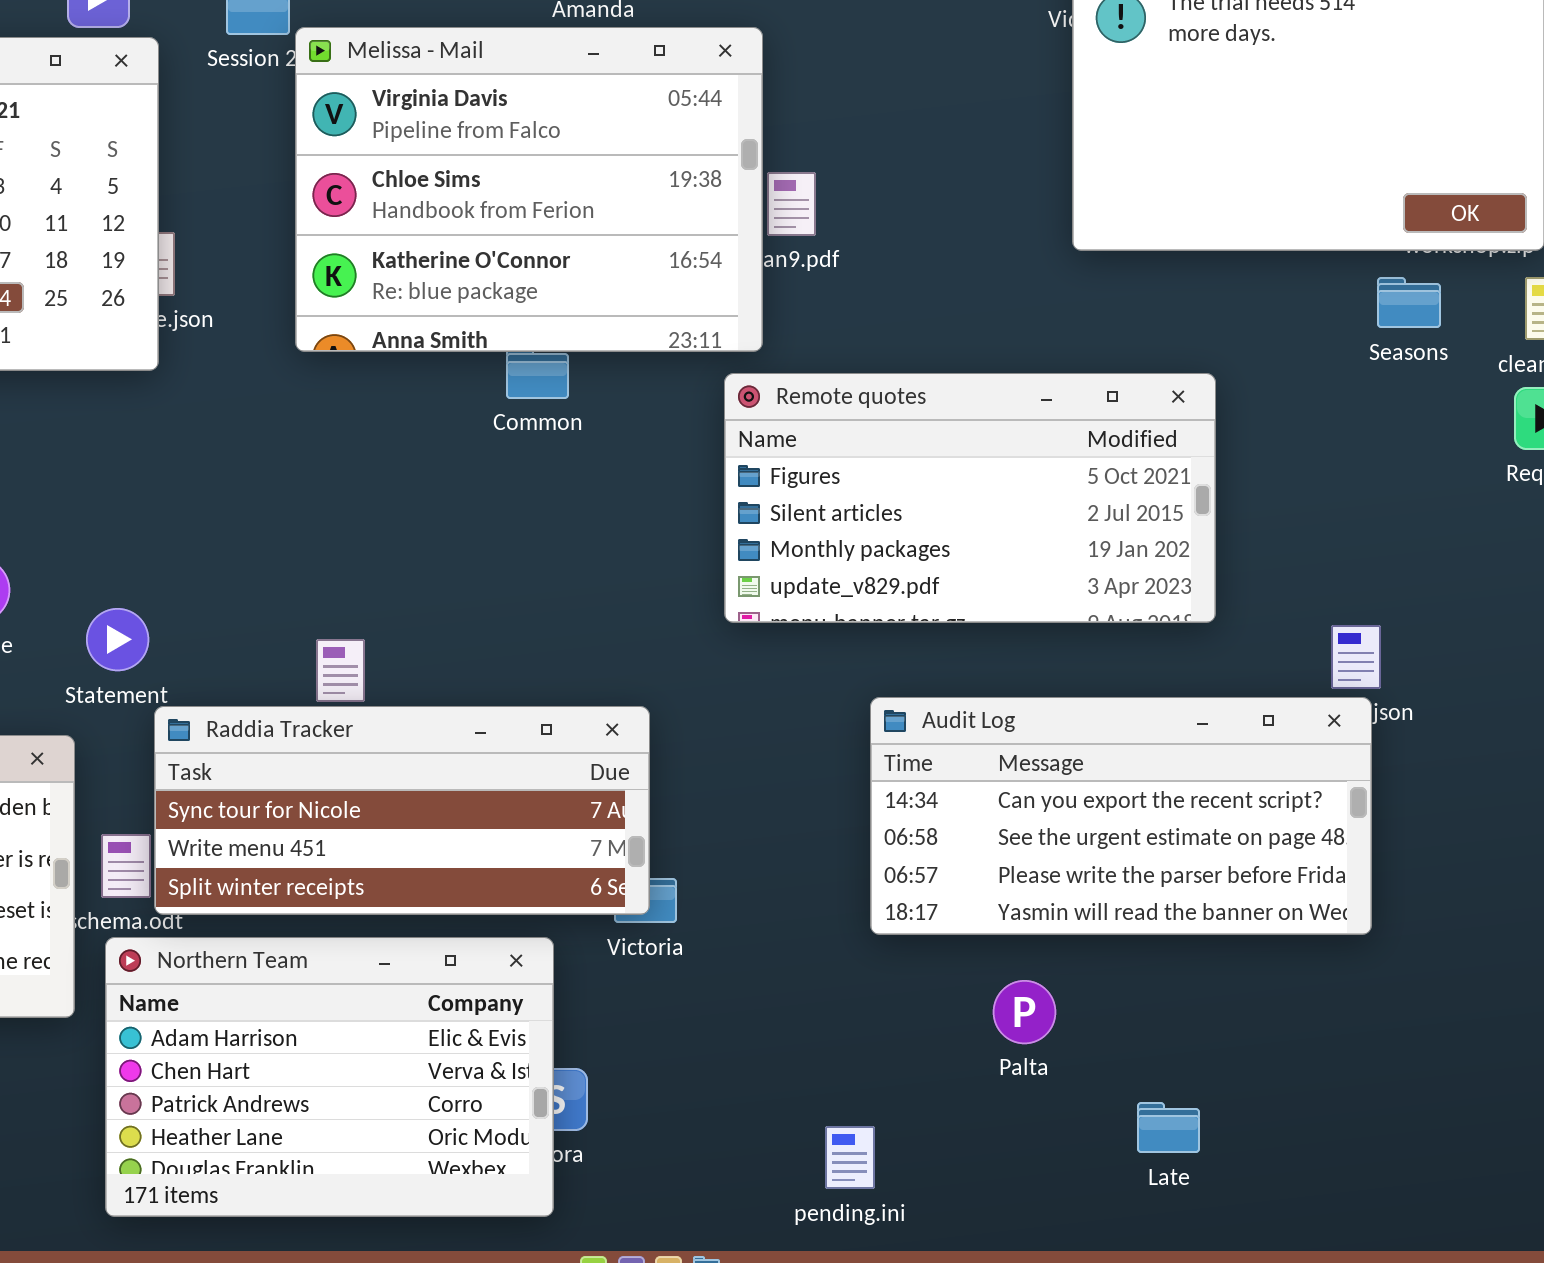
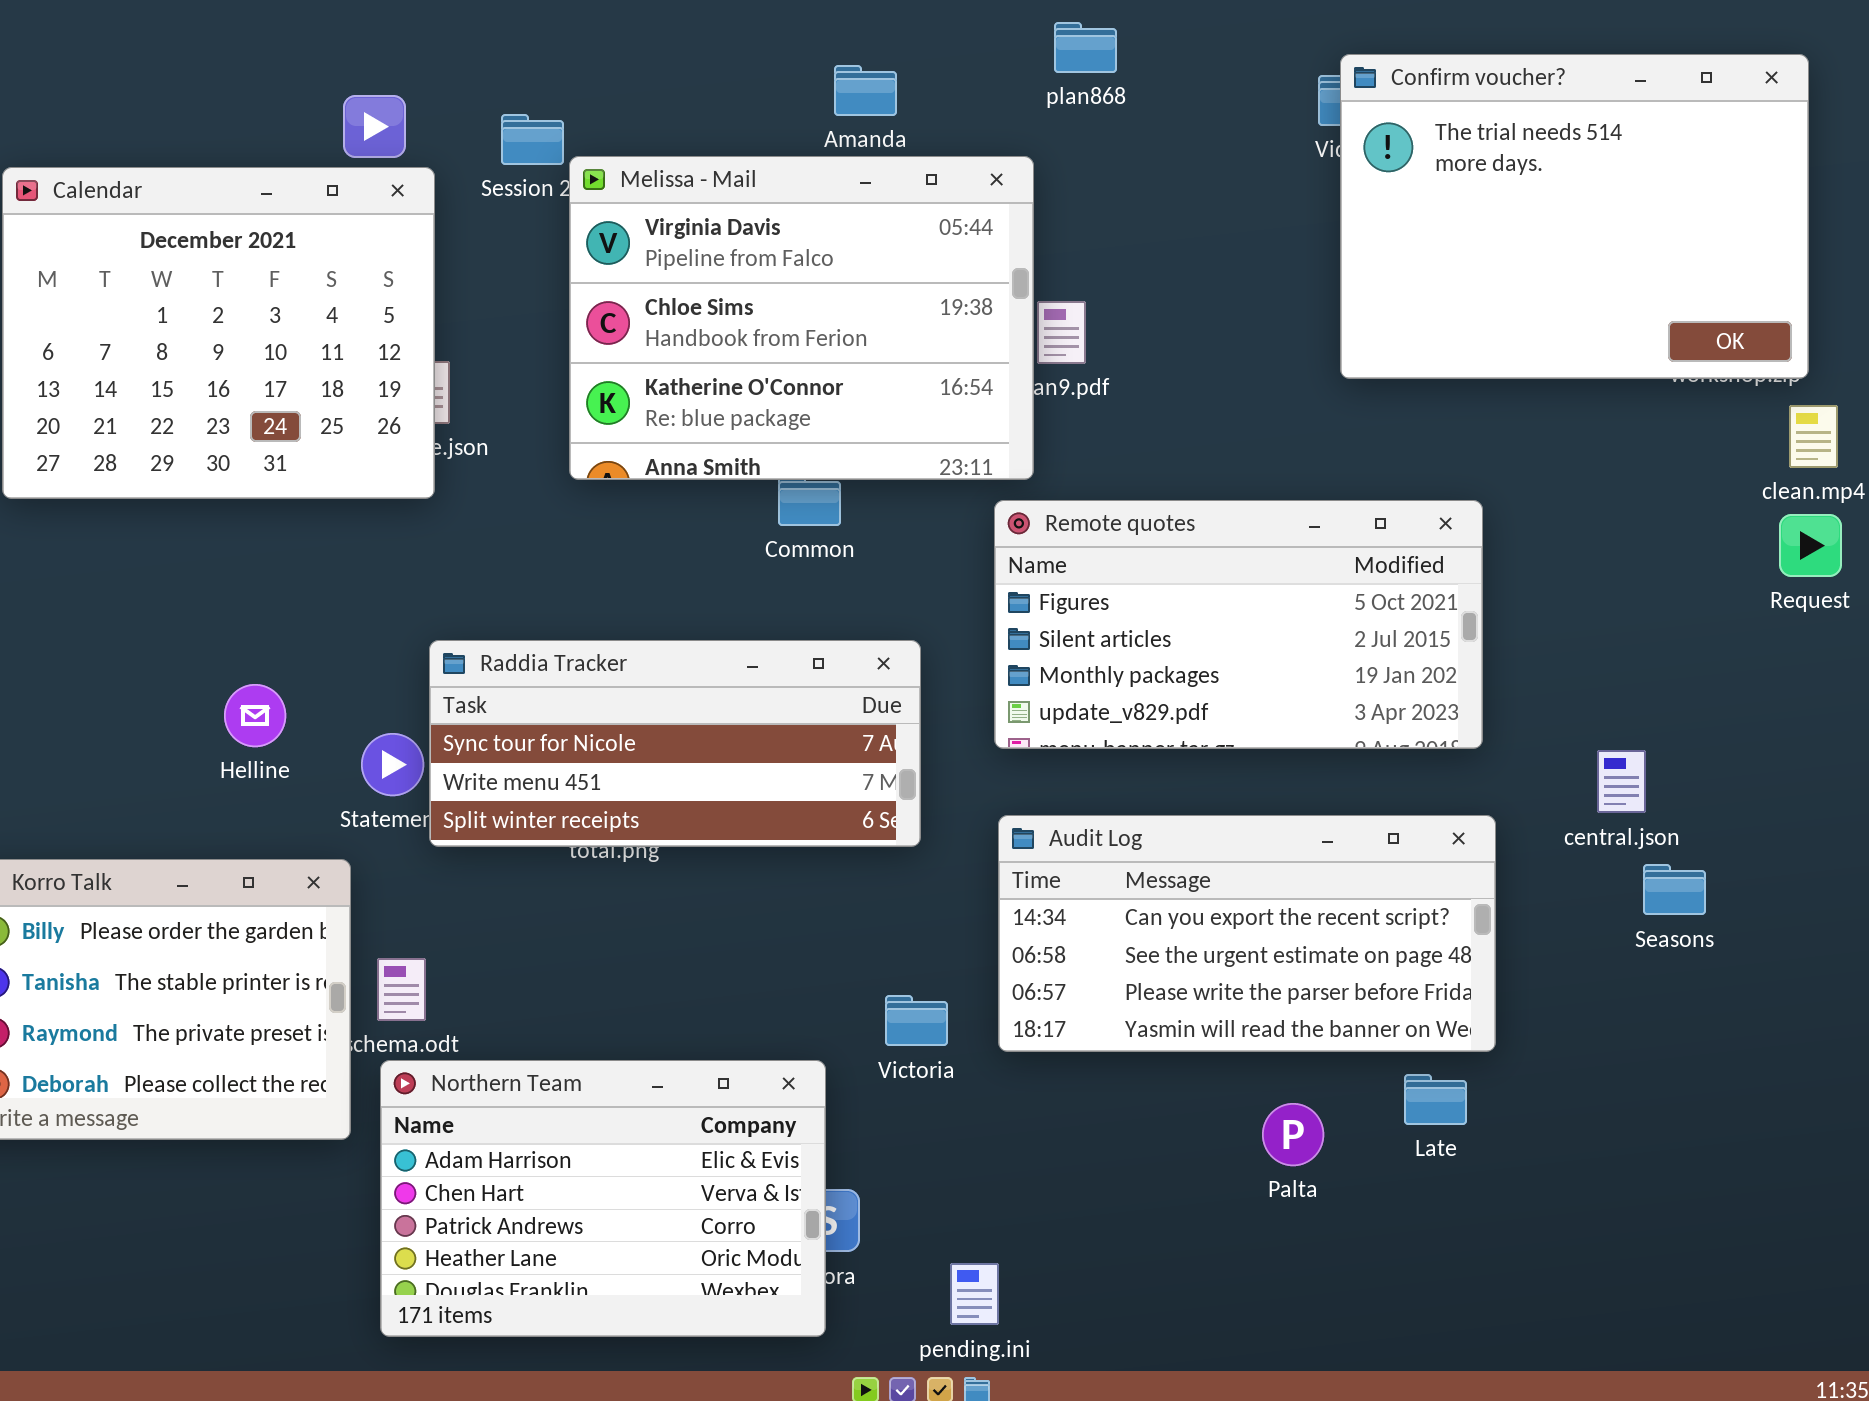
Seasons: [1377,277,1441,328] -> [1643,864,1706,915], moved
Audit Log: [870,697,1372,935] -> [998,815,1496,1052], moved
Raddia Tracker: [154,706,650,915] -> [429,640,921,847], moved
Late: [1137,1102,1200,1153] -> [1404,1074,1467,1125], moved
pending.ini: [825,1126,875,1189] -> [950,1263,999,1325], moved

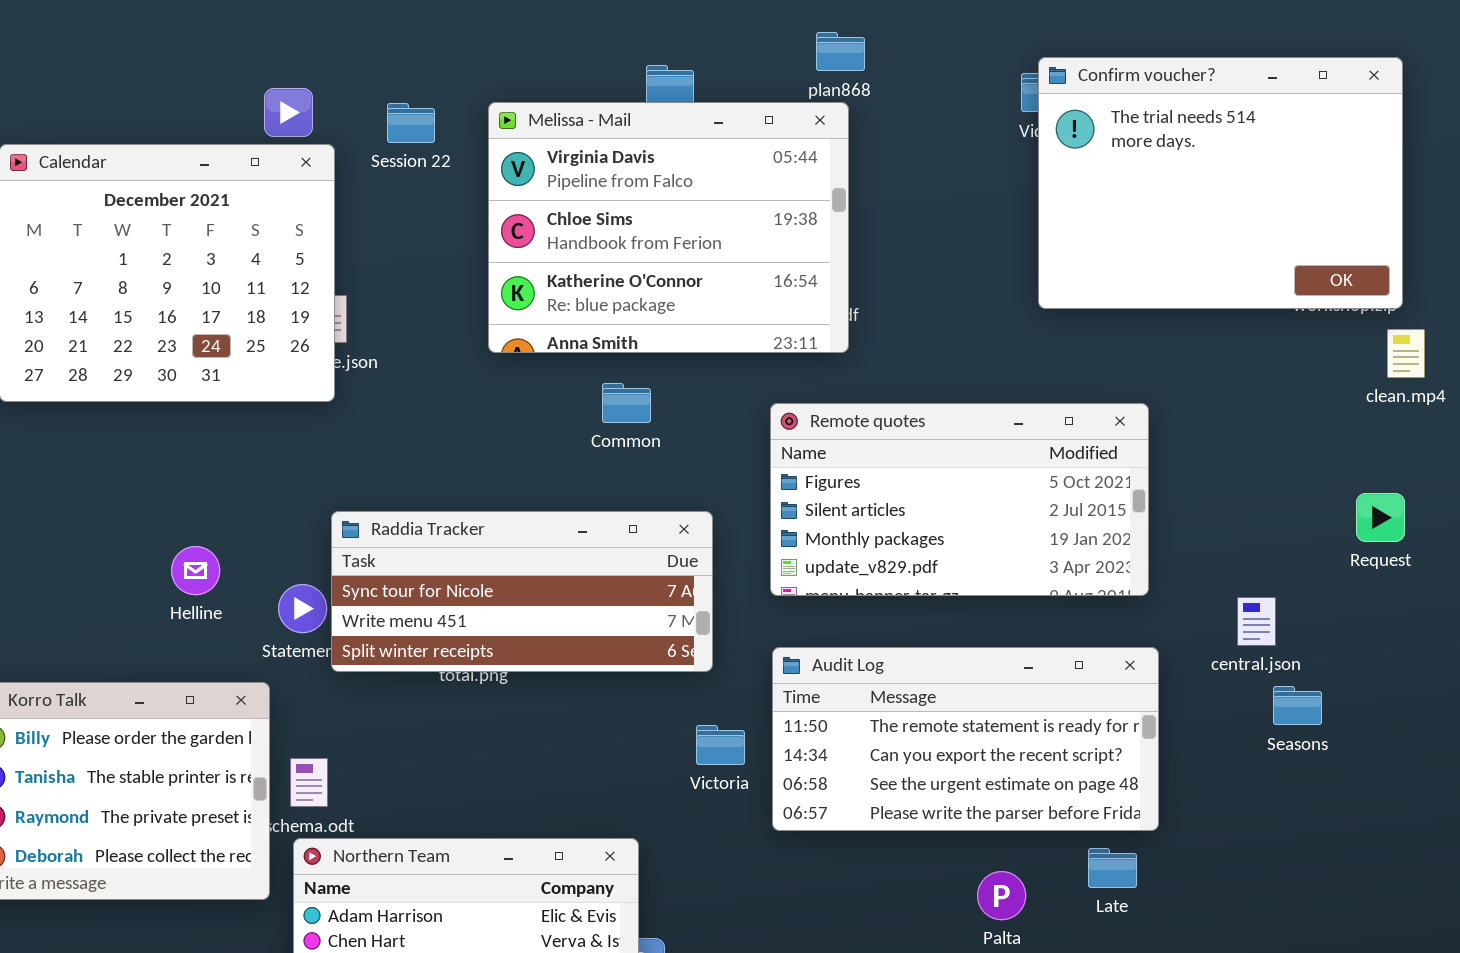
Melissa - Mail: [569,156,1034,480] -> [488,102,849,353], moved
Request: [1779,514,1842,577] -> [1356,493,1405,542], moved
Audit Log: [998,815,1496,1052] -> [772,647,1159,831], scrolled up 1 row
Victoria: [885,995,948,1046] -> [696,725,745,765], moved

